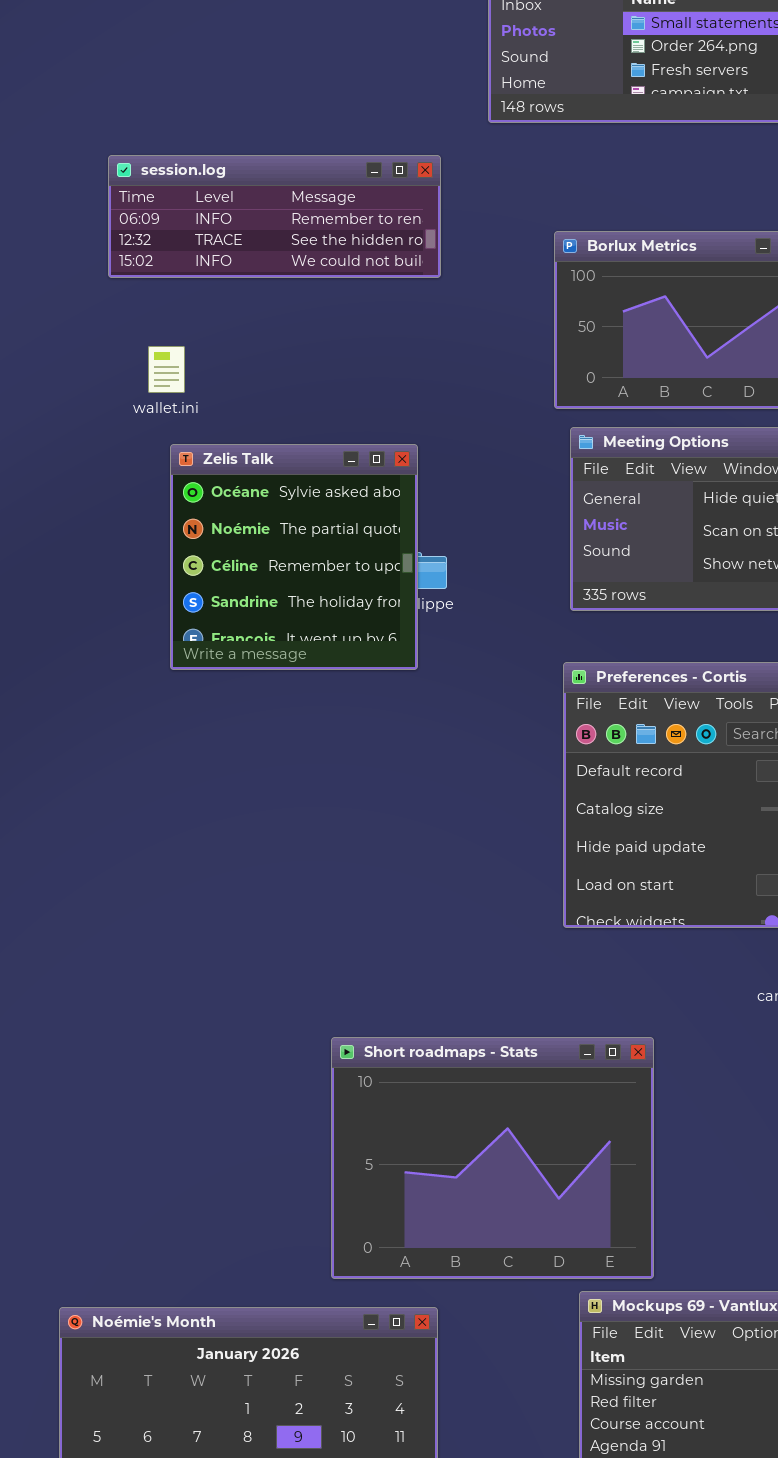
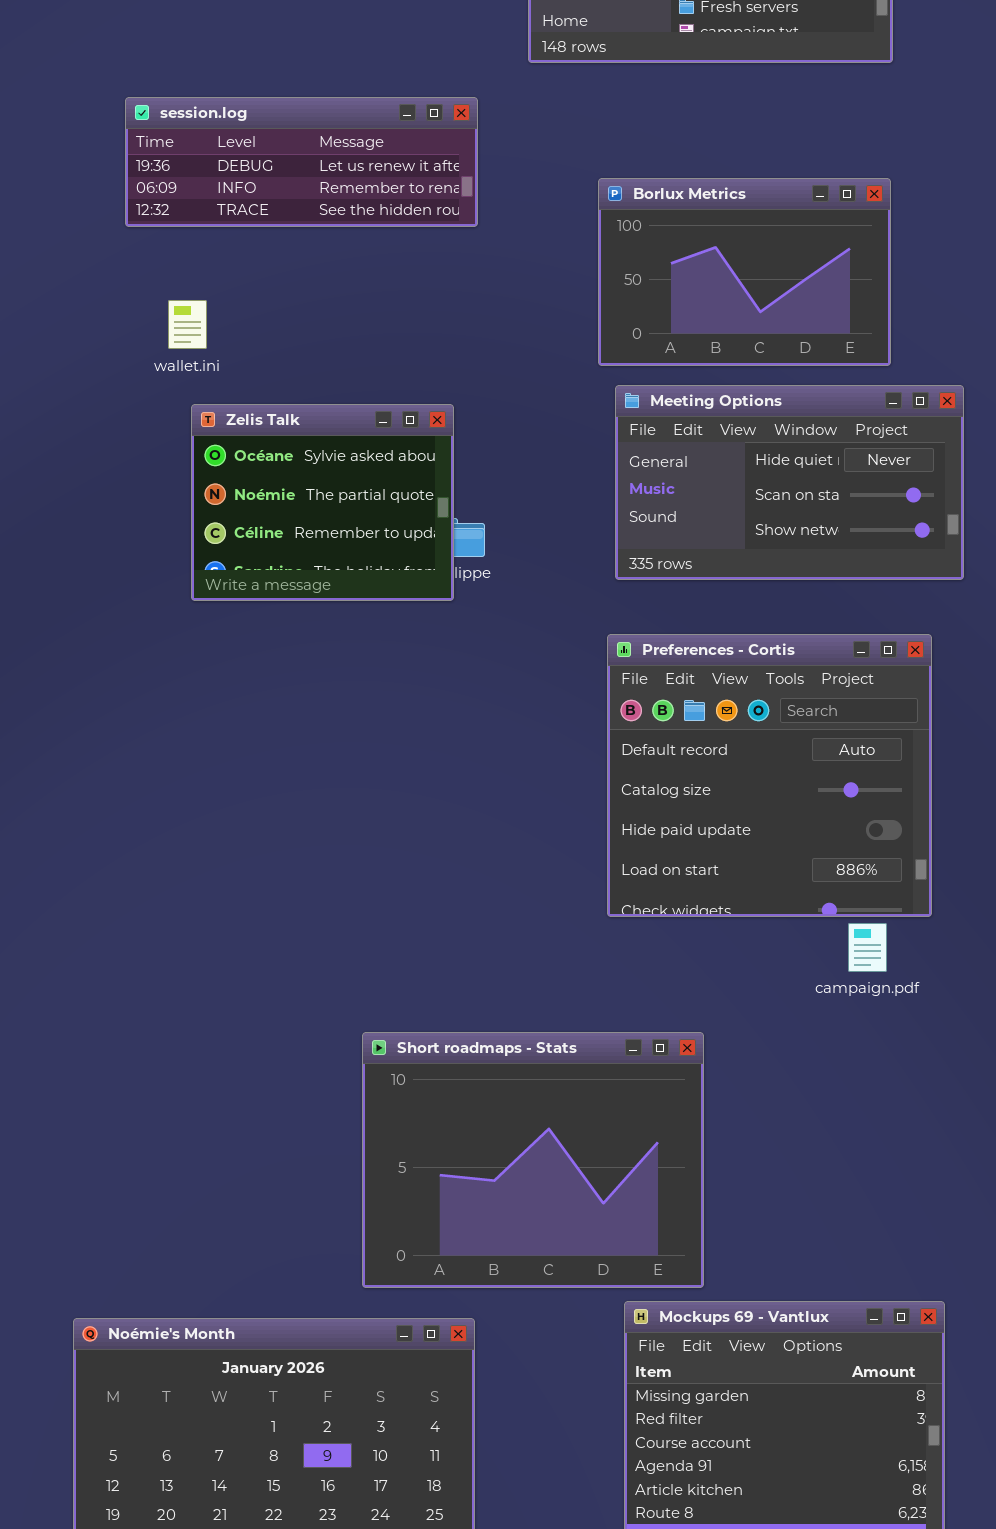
session.log: [108,155,441,278] -> [125,97,478,227], scrolled up 1 row
Zelis Talk: [170,444,418,670] -> [191,404,454,601], resized

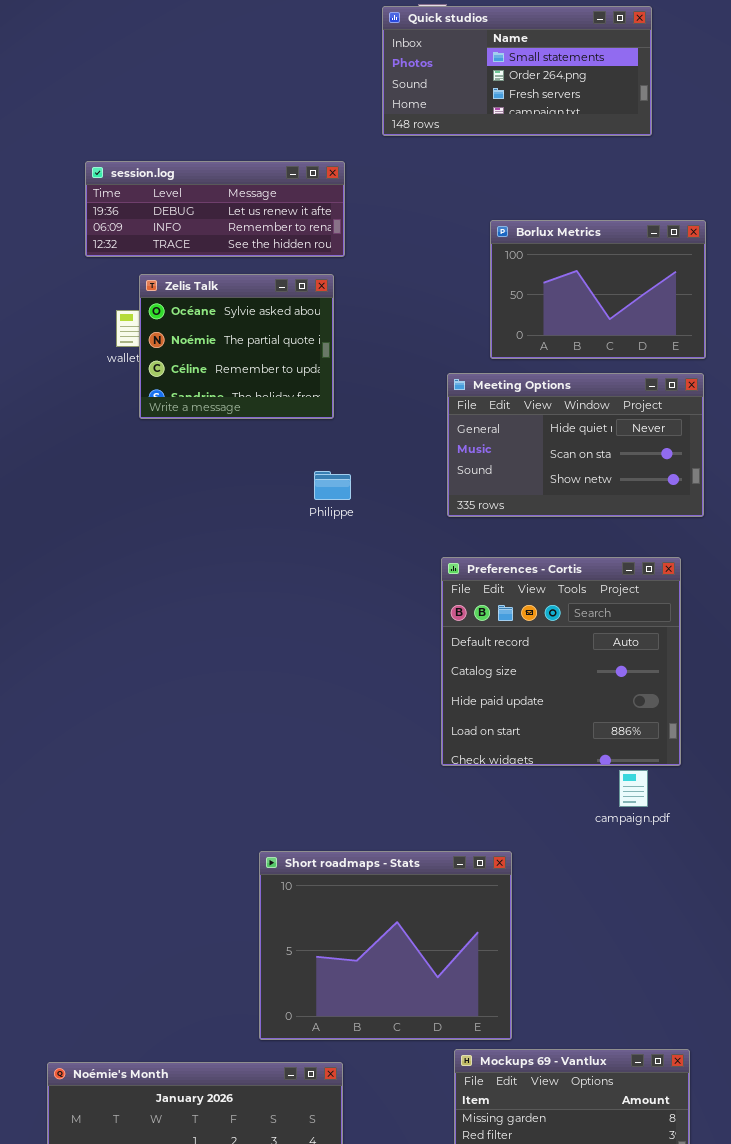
Borlux Metrics: [598,178,891,366] -> [490,220,706,359], moved
Zelis Talk: [191,404,454,601] -> [139,274,334,419], moved

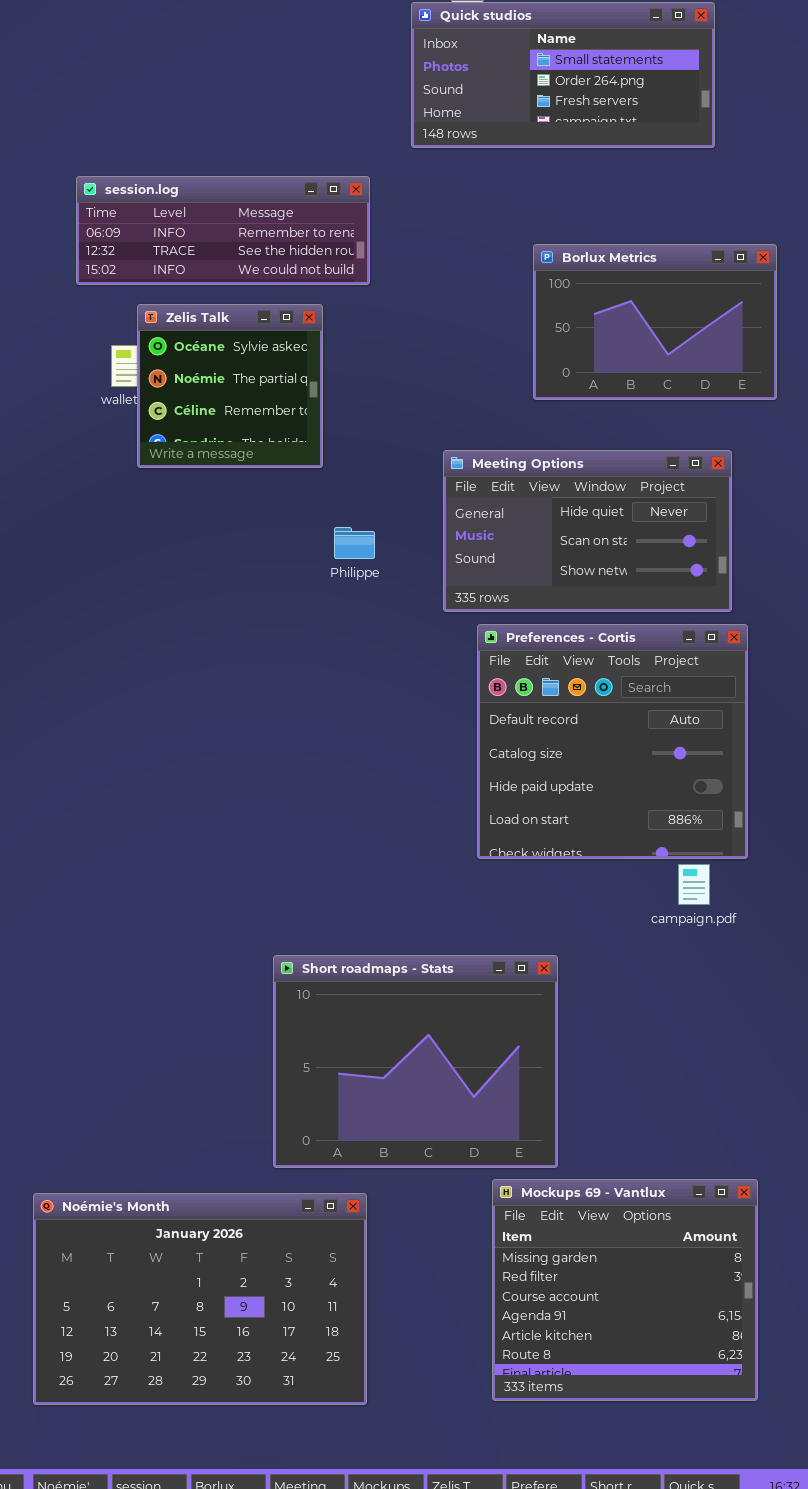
session.log: [85,161,345,257] -> [76,176,370,285], scrolled down 1 row
Zelis Talk: [139,274,334,419] -> [137,304,323,468], resized
Meeting Options: [447,373,704,517] -> [443,450,732,612], moved

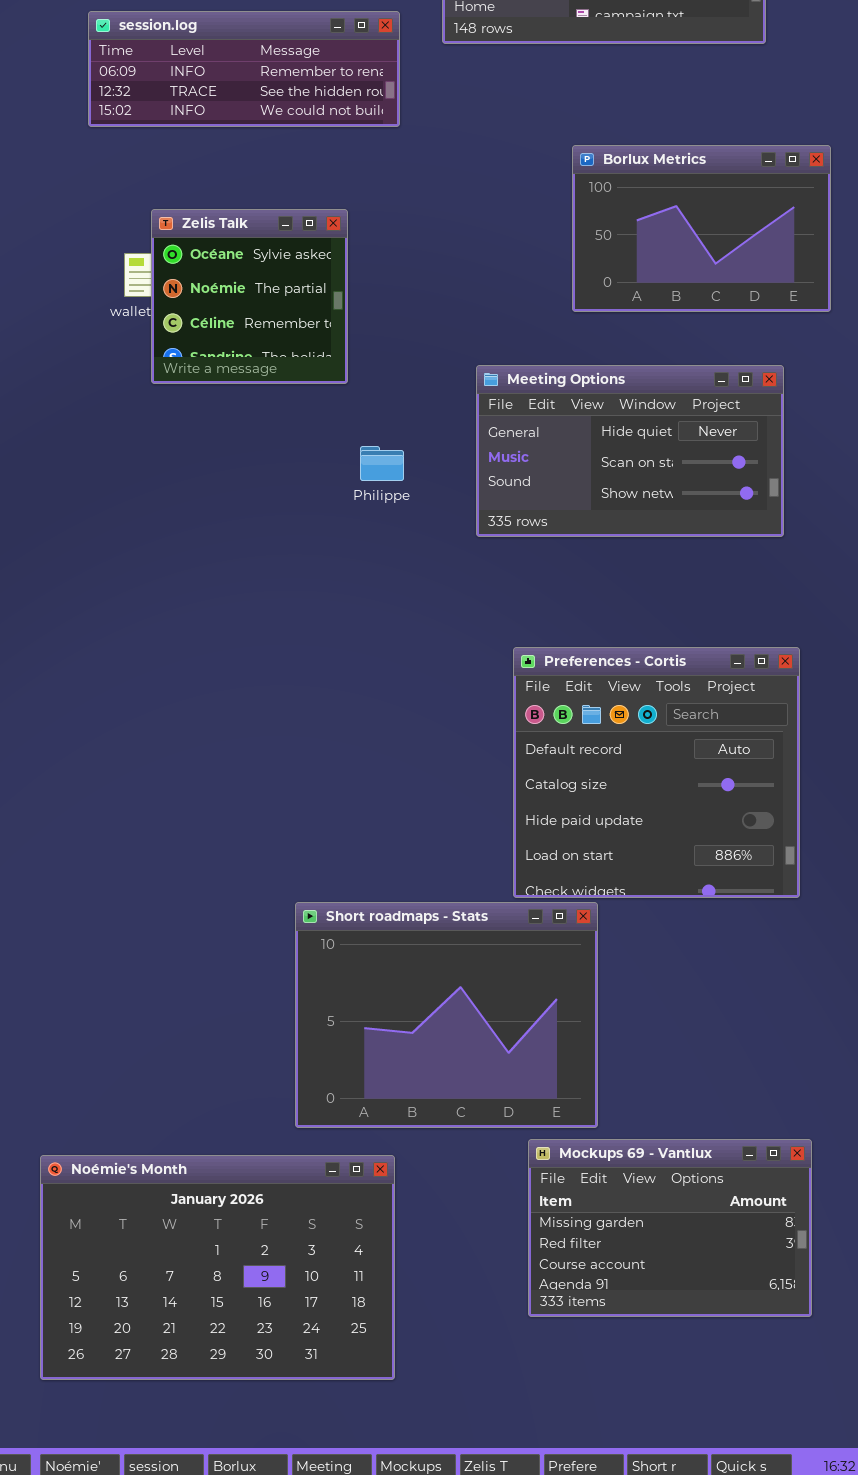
session.log: [76,176,370,285] -> [88,11,400,127], moved
Preferences - Cortis: [477,624,748,859] -> [513,647,800,898], moved
Mockups 69 - Vantlux: [492,1179,758,1401] -> [528,1139,812,1317], resized

